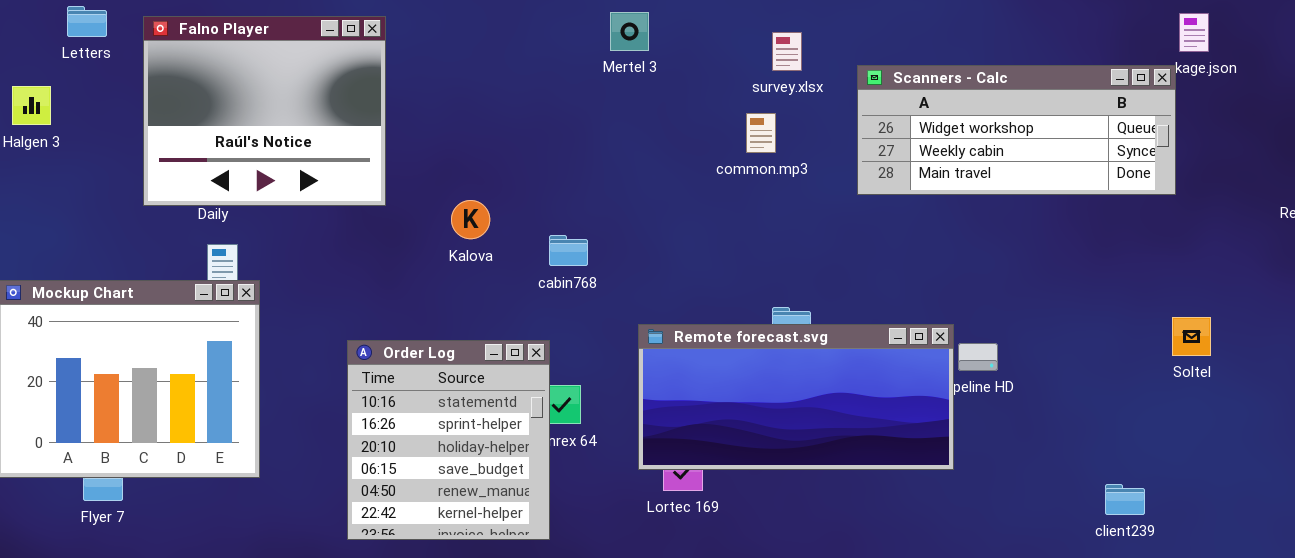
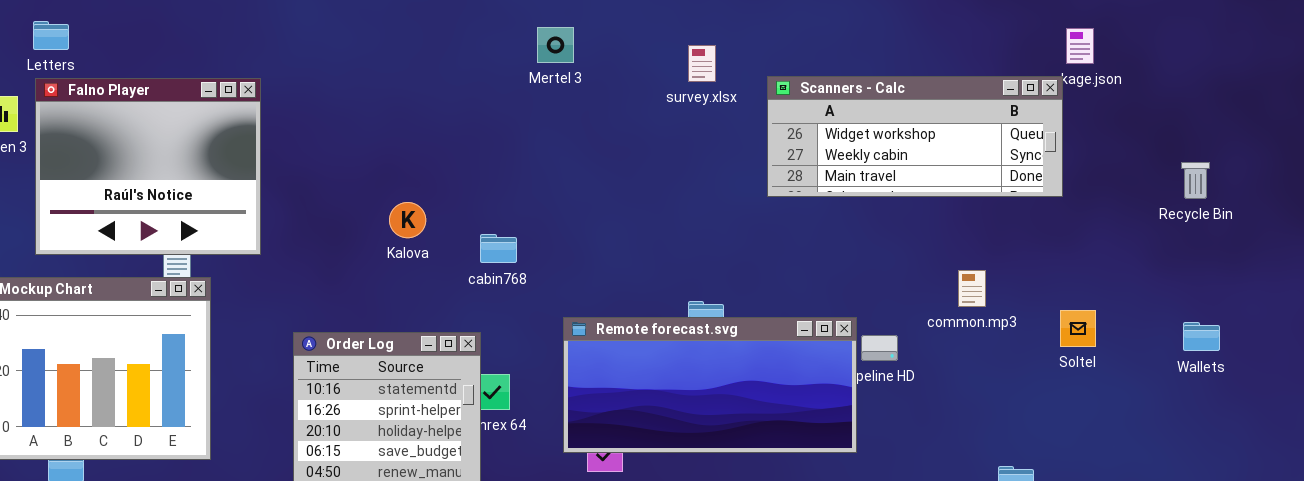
Falno Player: [143,16,386,206] -> [35,78,261,255], moved
common.mp3: [746,113,776,153] -> [958,270,986,307], moved

